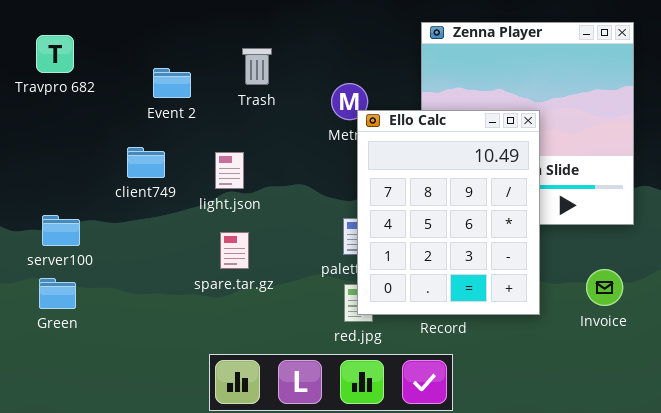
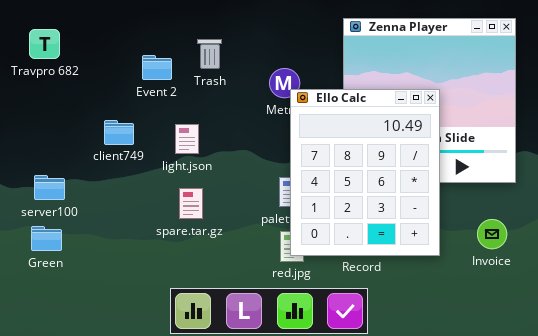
Event 2: [153,68,191,98] -> [142,55,172,80], moved

